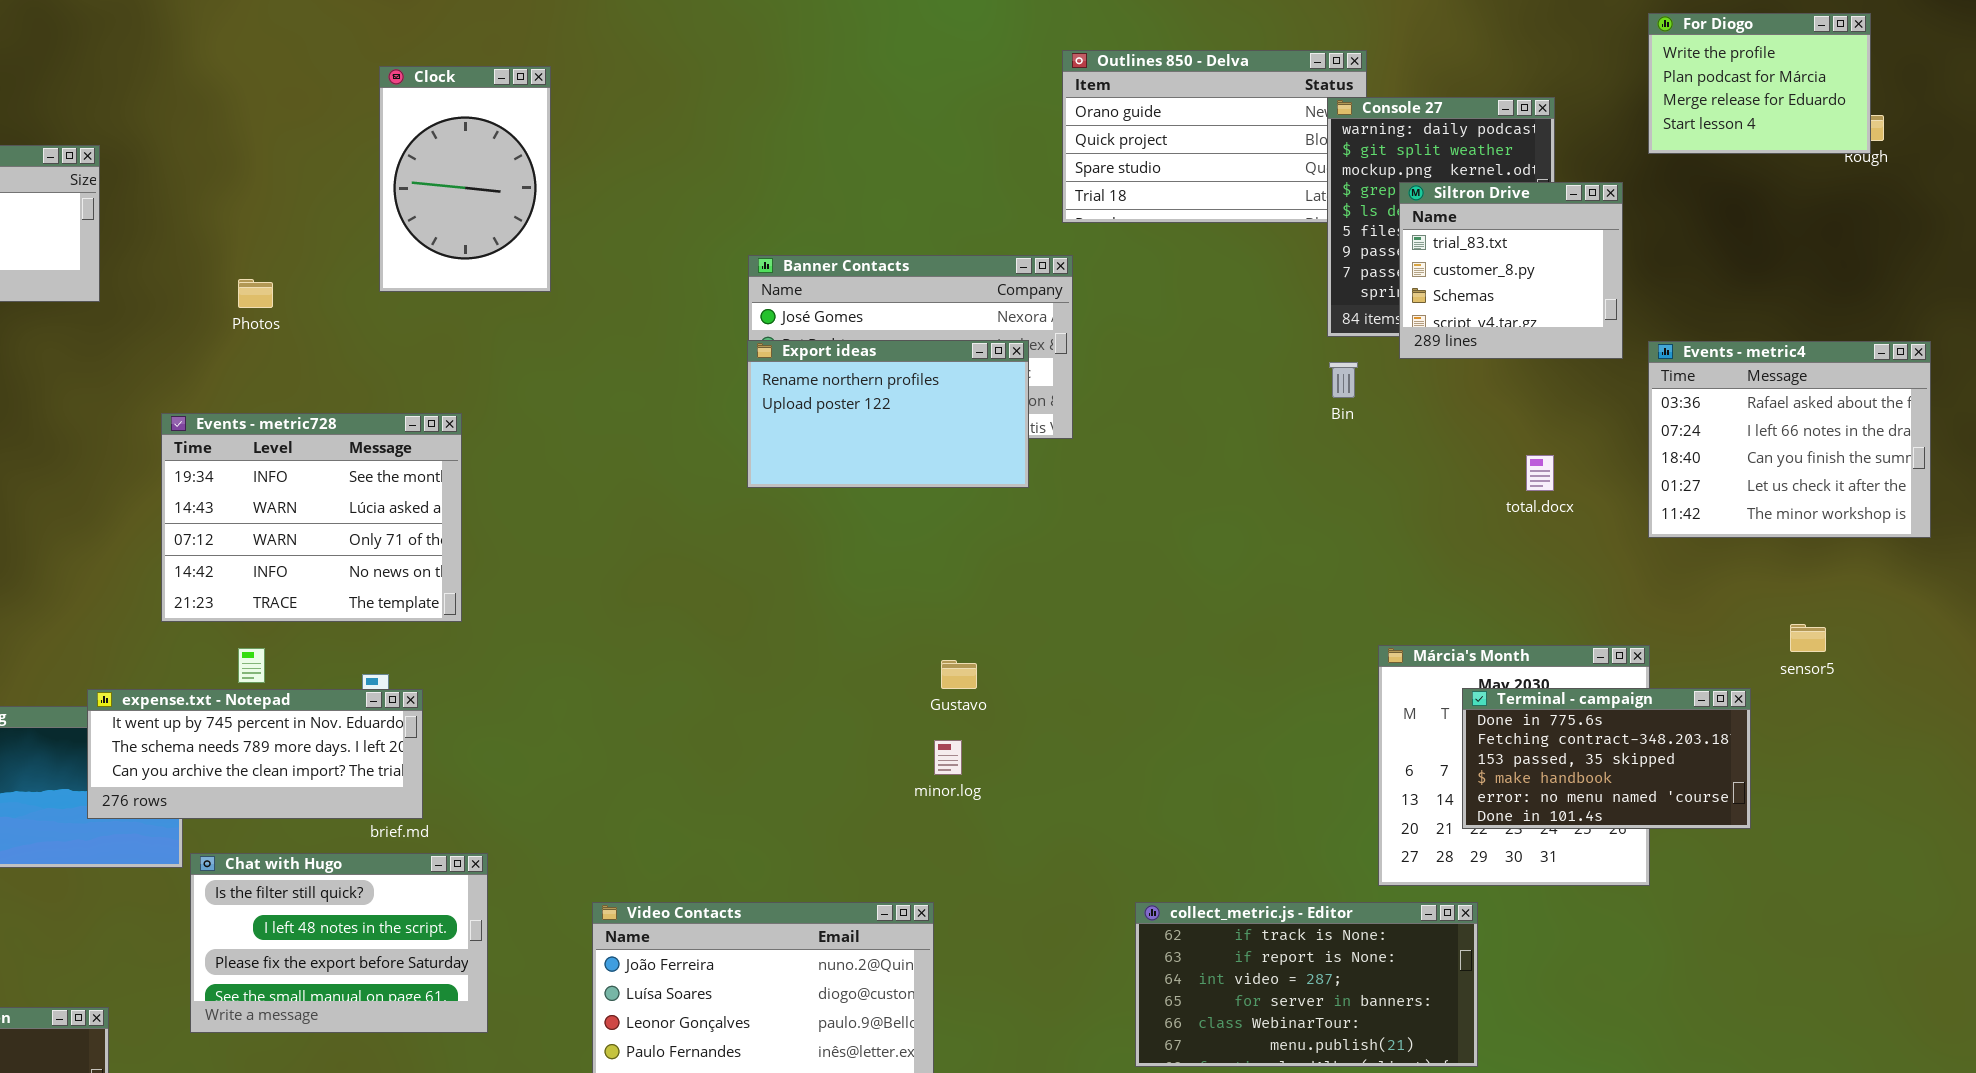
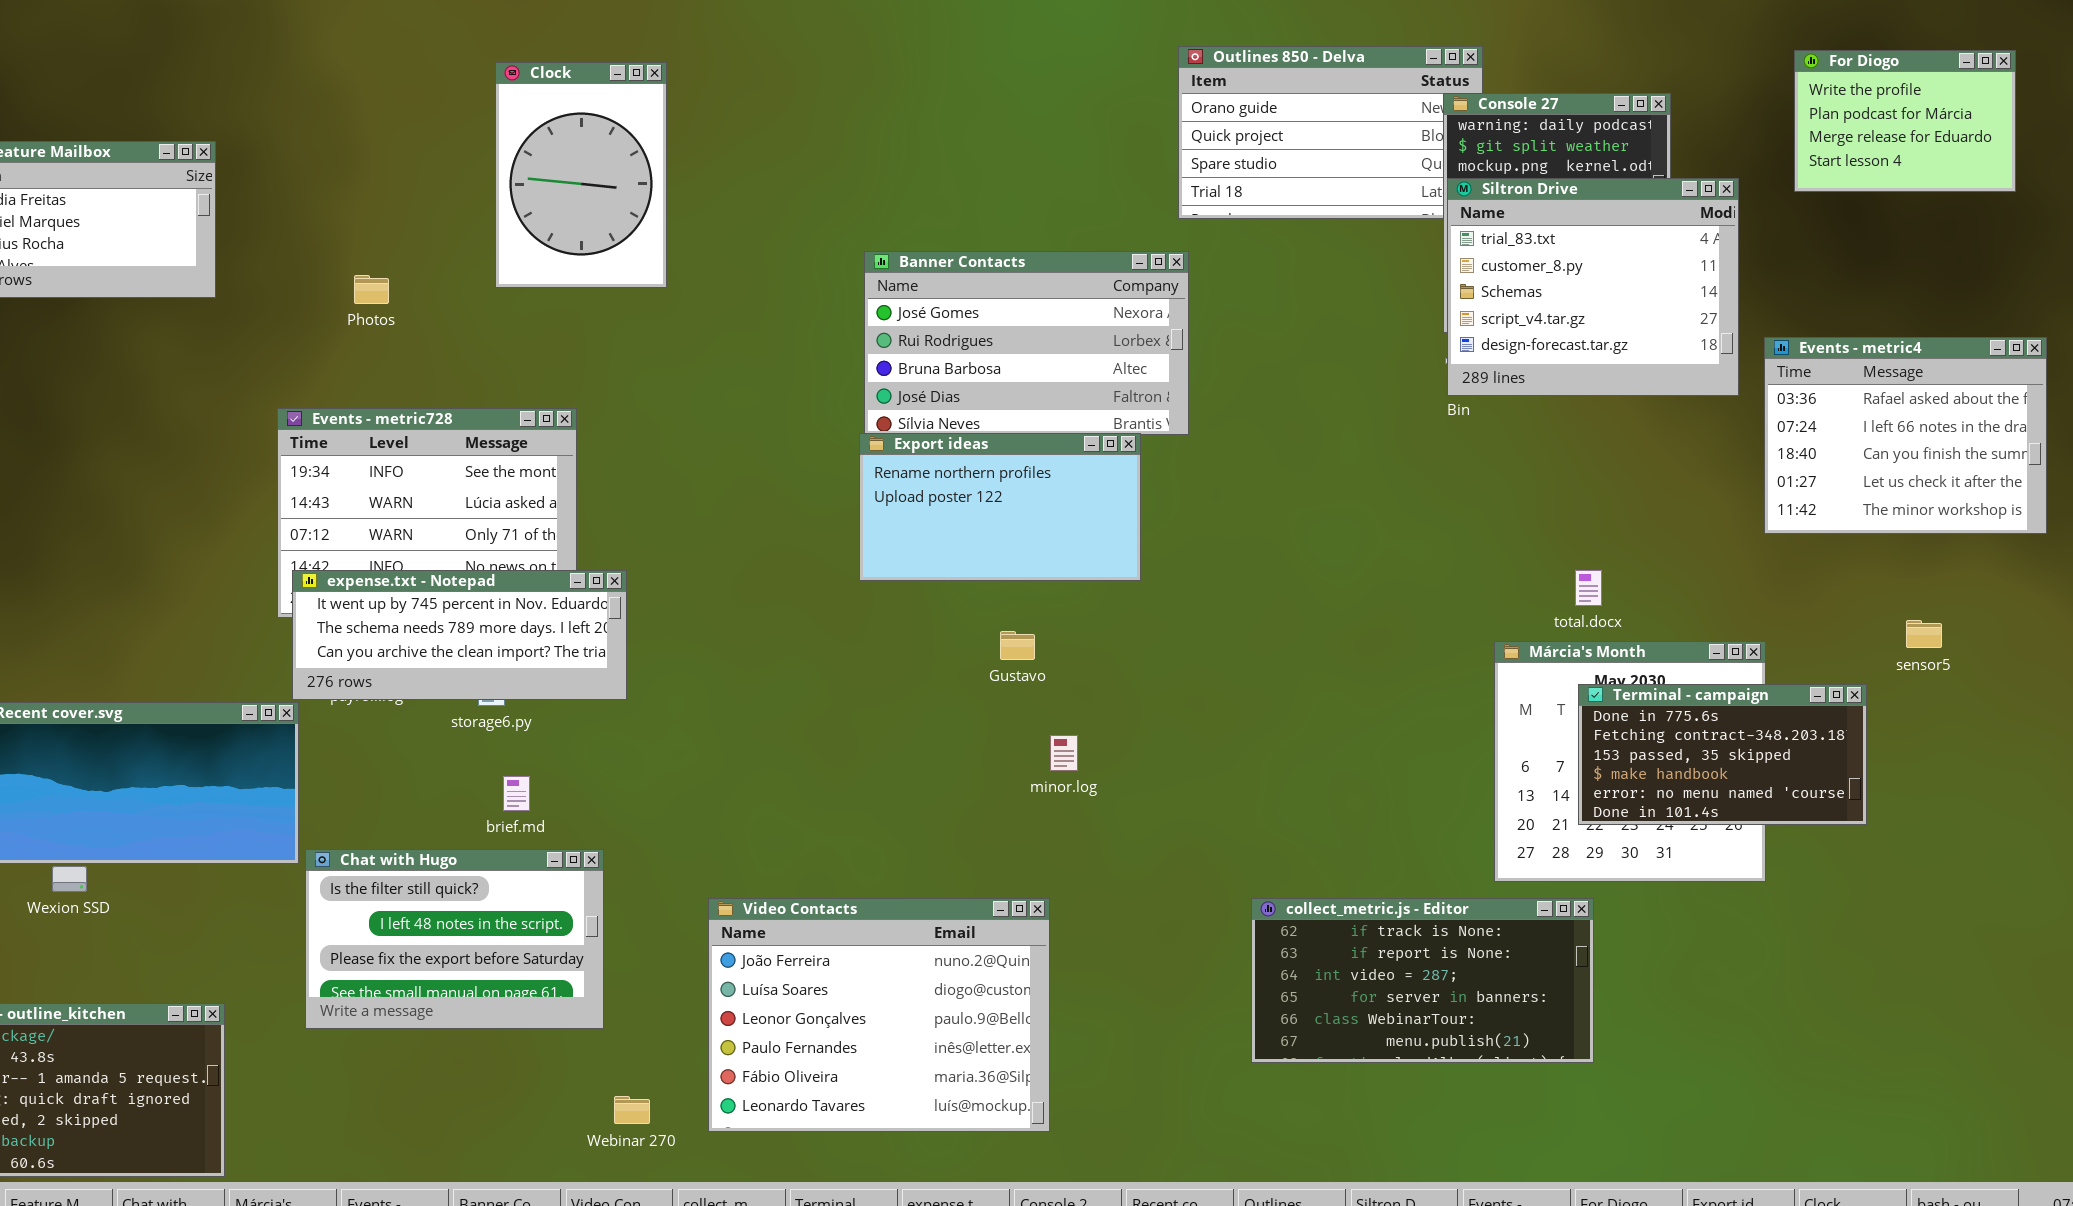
For Diogo: [1648,13,1871,154] -> [1794,50,2016,192], moved
Siltron Drive: [1399,182,1623,359] -> [1447,178,1739,396], resized
Export ideas: [747,340,1029,488] -> [859,433,1141,581], moved
total.docx: [1526,455,1554,491] -> [1575,570,1602,606], moved
Gustavo: [941,660,977,689] -> [1000,631,1035,660], moved
expense.txt - Notepad: [87,689,423,819] -> [292,570,627,700], moved

